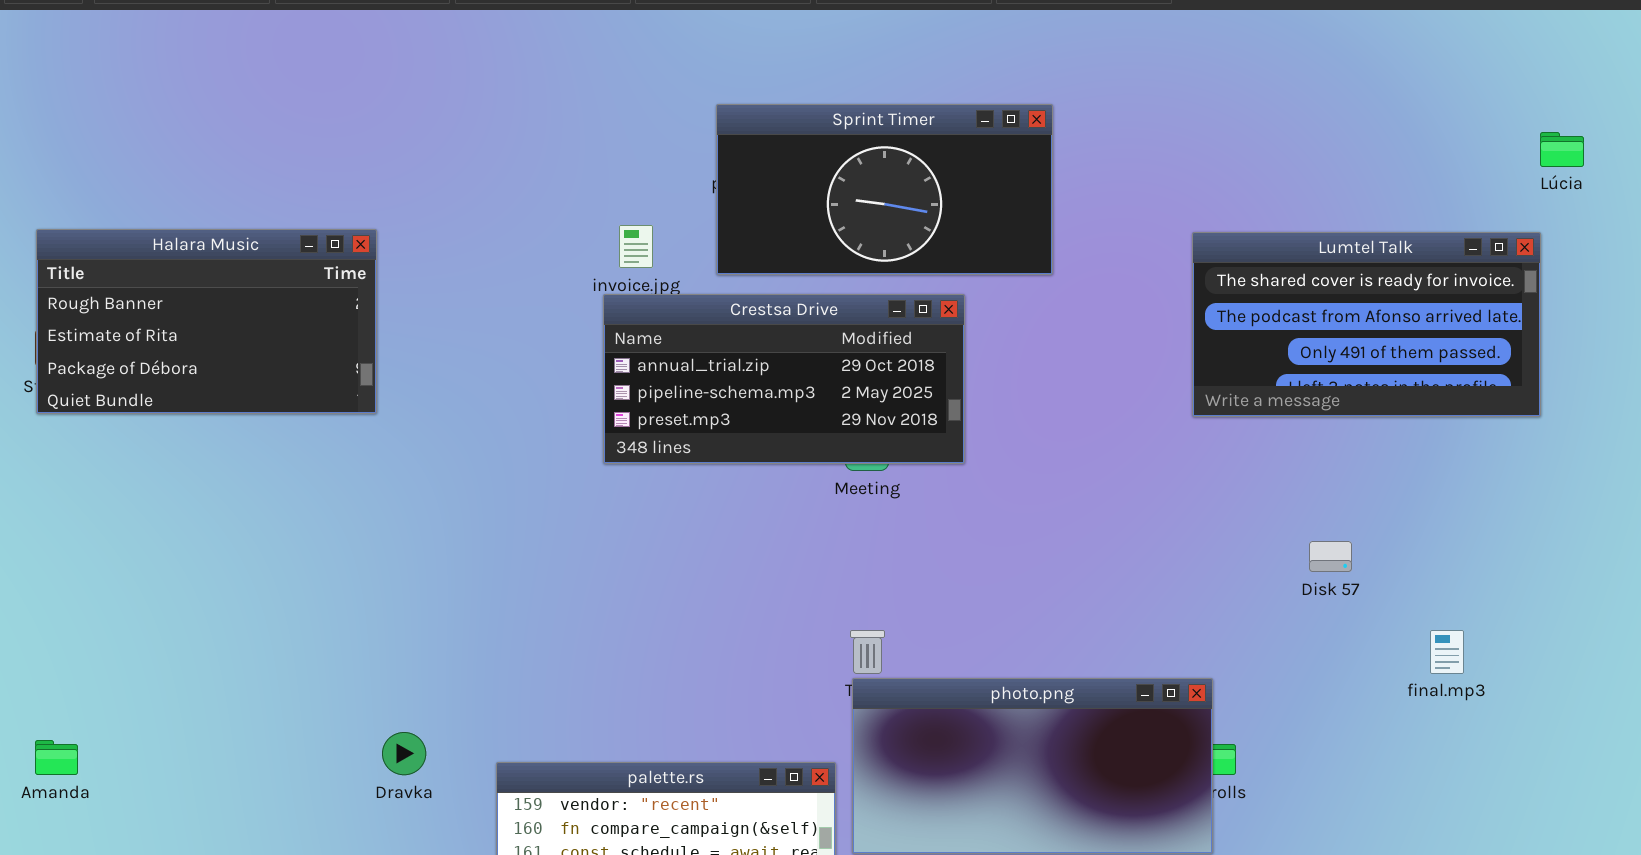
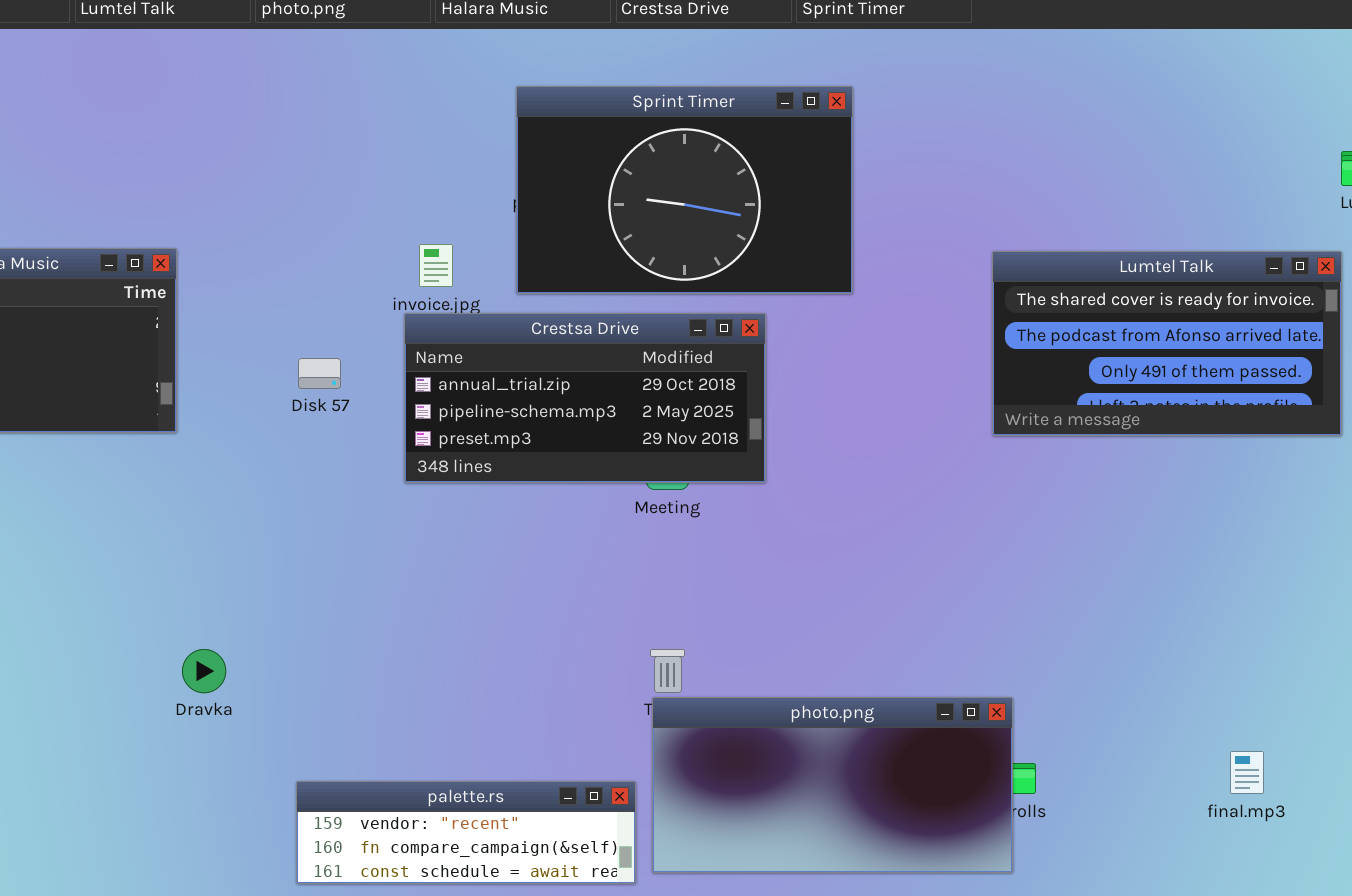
Sprint Timer: [716,104,1053,275] -> [516,86,853,294], resized
Disk 57: [1309,541,1352,572] -> [298,358,341,389], moved
final.mp3: [1430,630,1464,674] -> [1230,751,1264,794], moved
Dravka: [382,732,426,775] -> [182,649,226,693], moved

